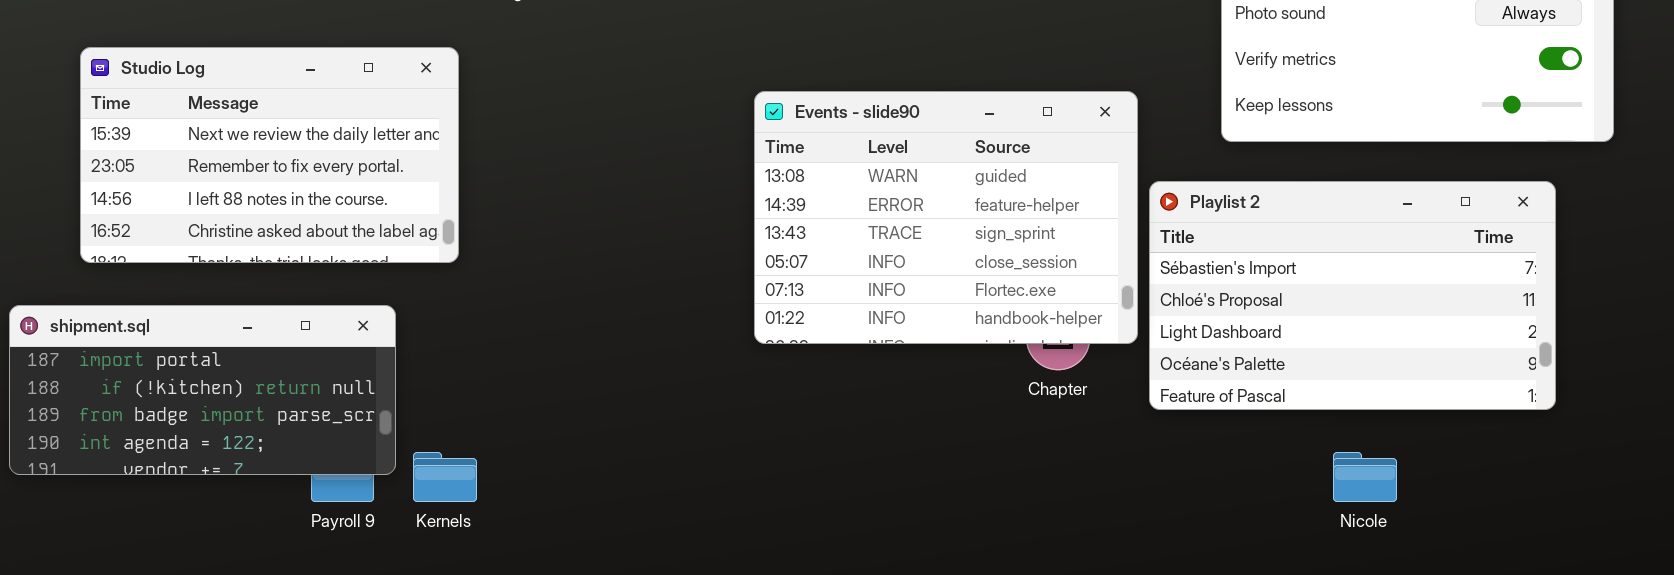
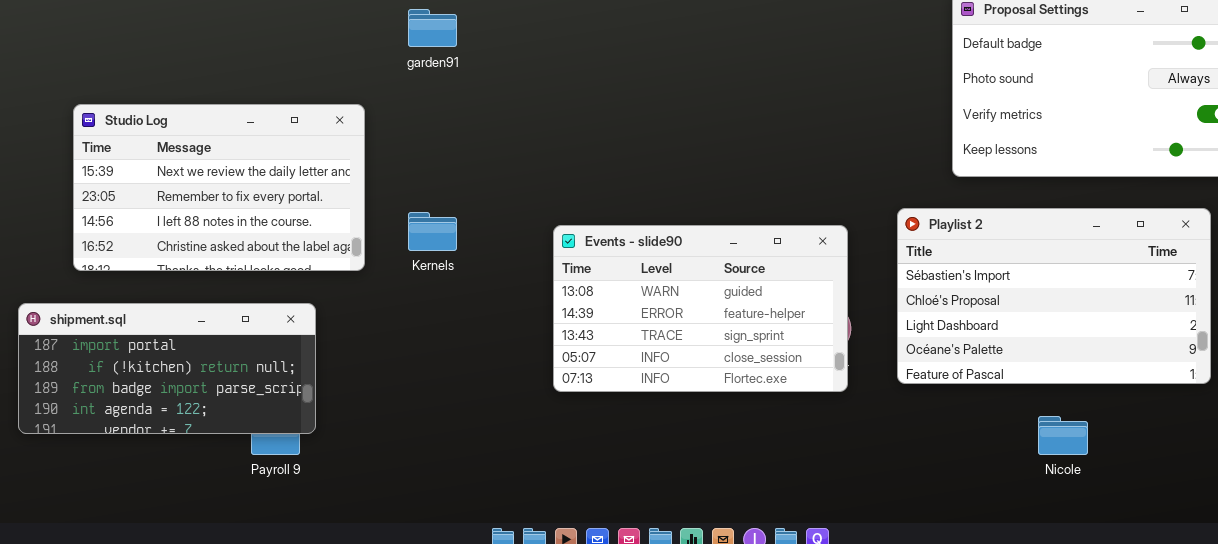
Events - slide90: [754,91,1138,344] -> [553,225,848,392], moved, resized
Kernels: [413,452,477,502] -> [408,212,457,251], moved

